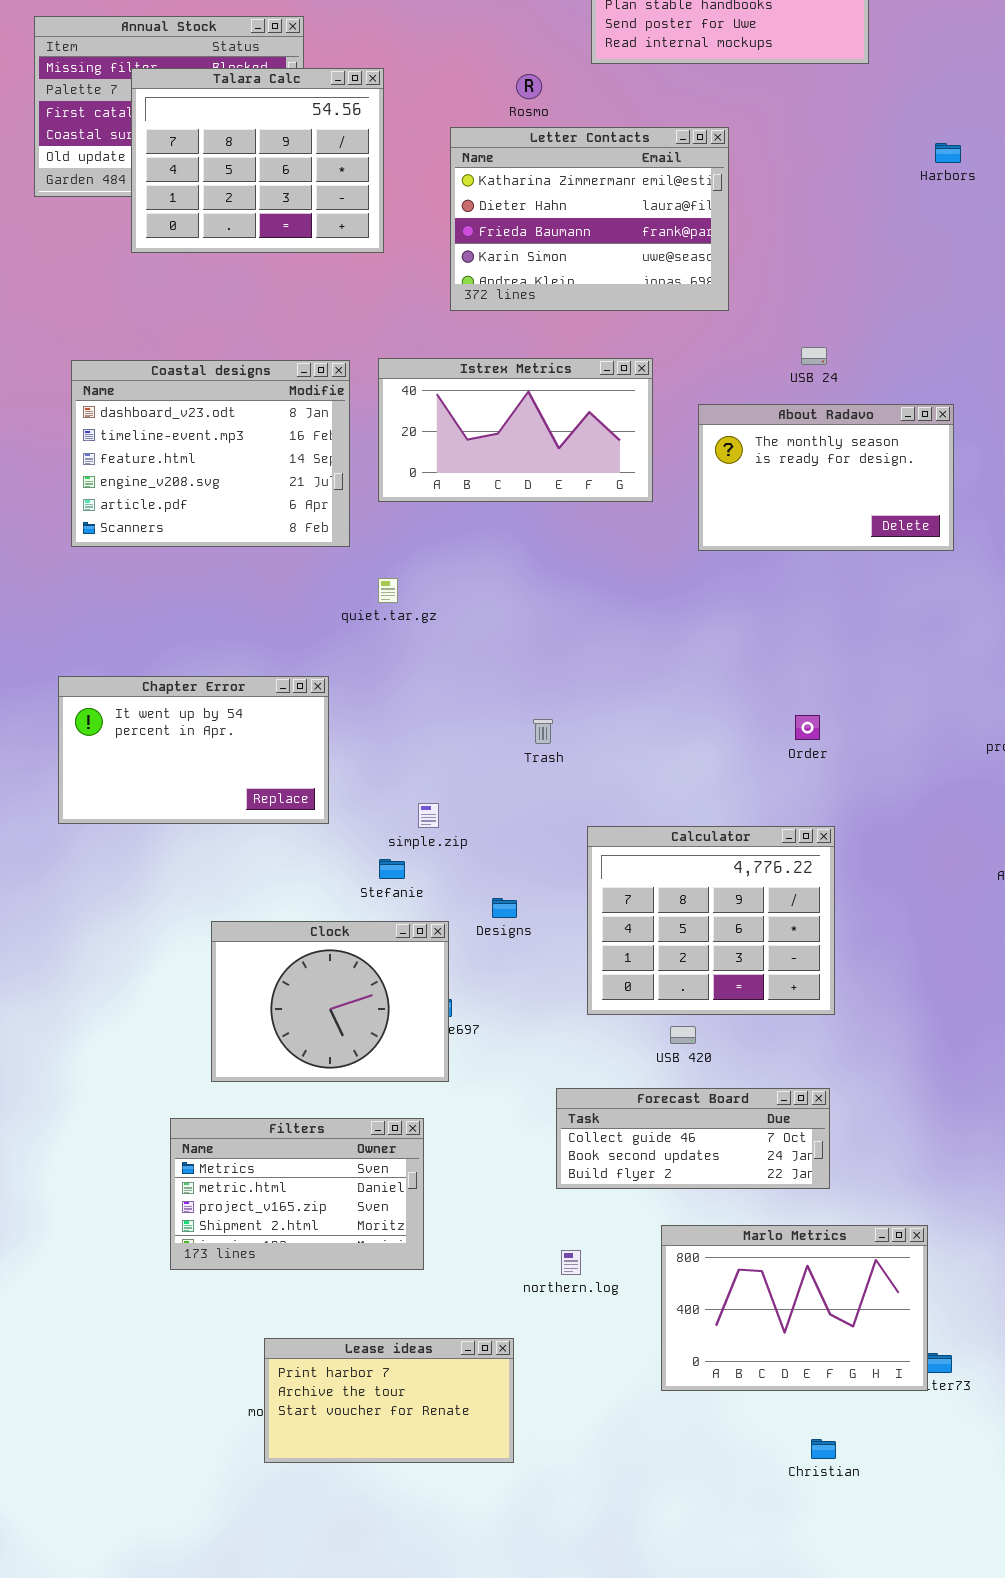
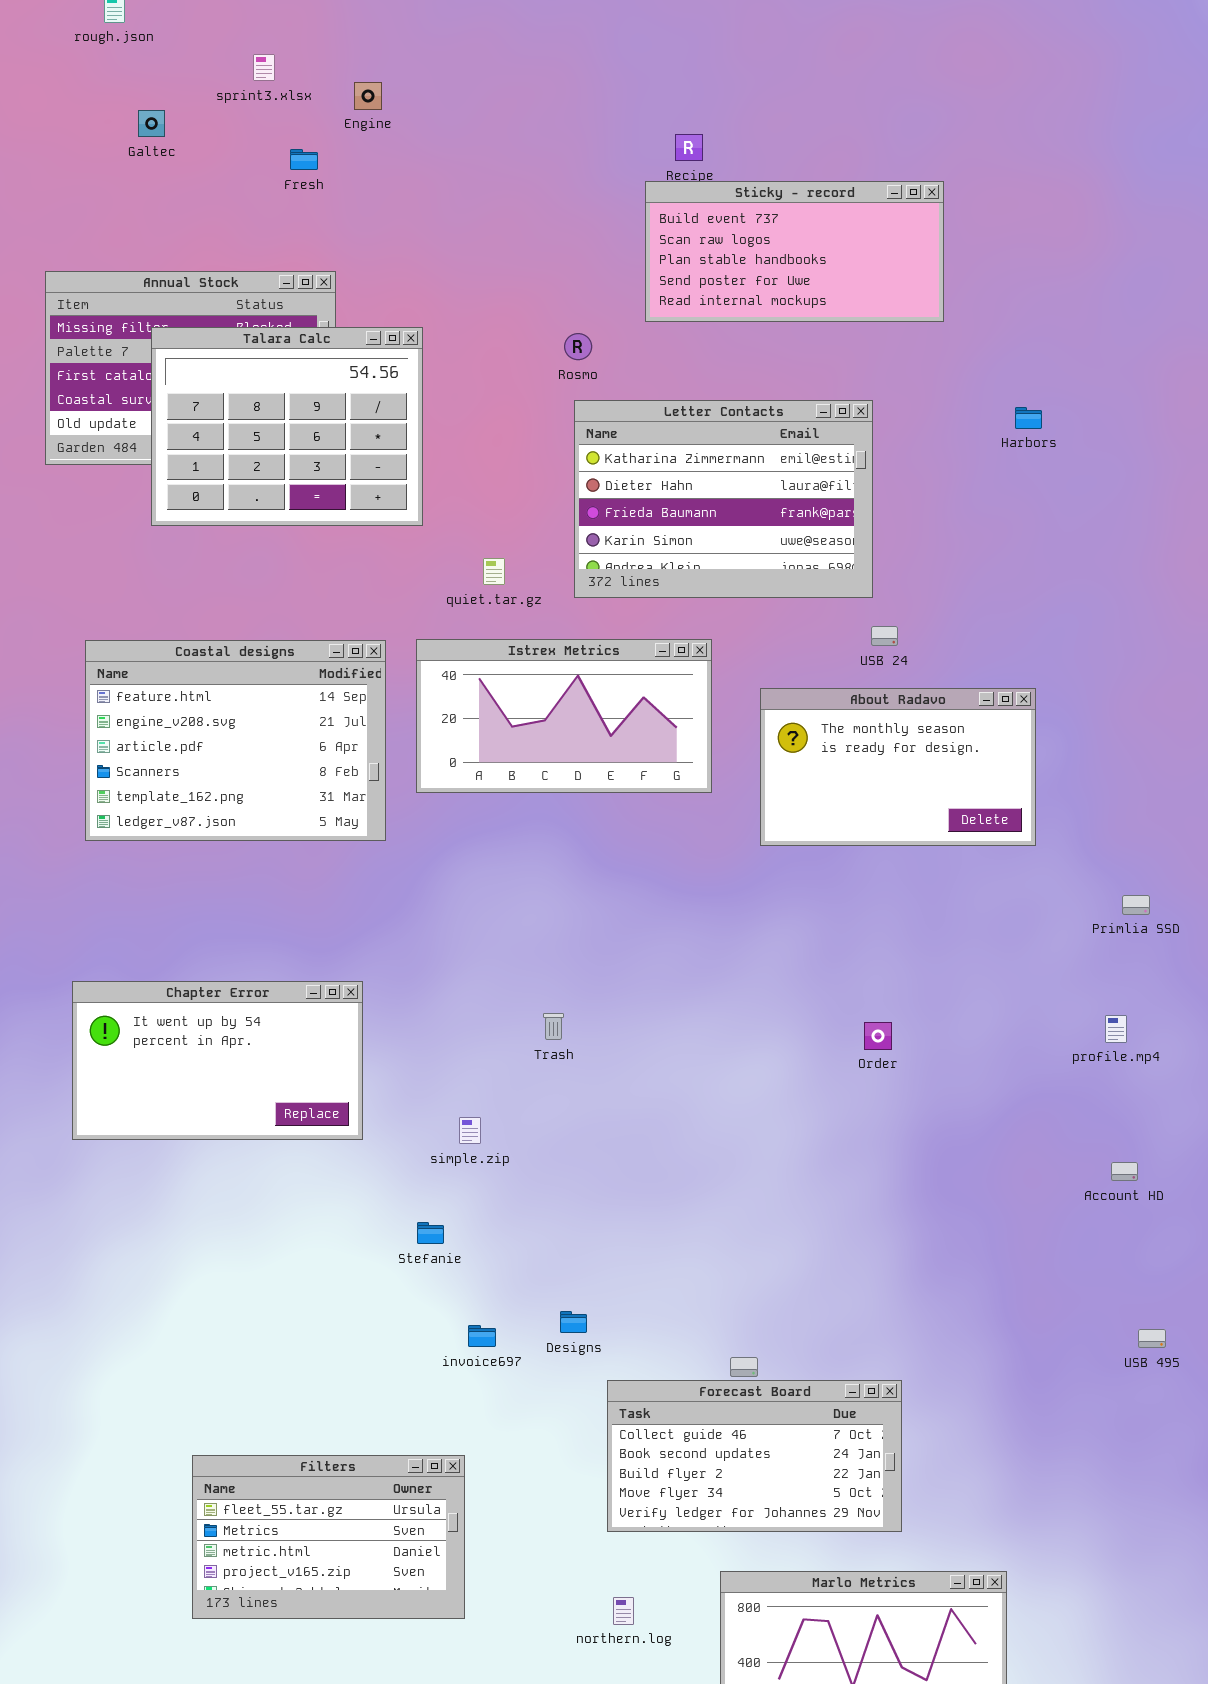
Letter Contacts: [450,127,729,311] -> [574,400,873,598], moved
Coastal designs: [71,360,350,547] -> [85,640,386,841], scrolled down 2 rows
quiet.tar.gz: [378,578,398,603] -> [483,558,505,585], moved
Trash: [533,719,553,744] -> [543,1013,564,1040], moved
Calculator: [587,826,835,1015] -> none, closed
Stefanie: [379,859,405,879] -> [417,1222,444,1244], moved
Designs: [492,898,517,918] -> [560,1311,587,1333], moved
Clock: [211,921,449,1082] -> none, closed
Forecast Board: [556,1088,830,1189] -> [607,1380,902,1532], resized
Filters: [170,1118,424,1270] -> [192,1455,465,1619], scrolled up 1 row

